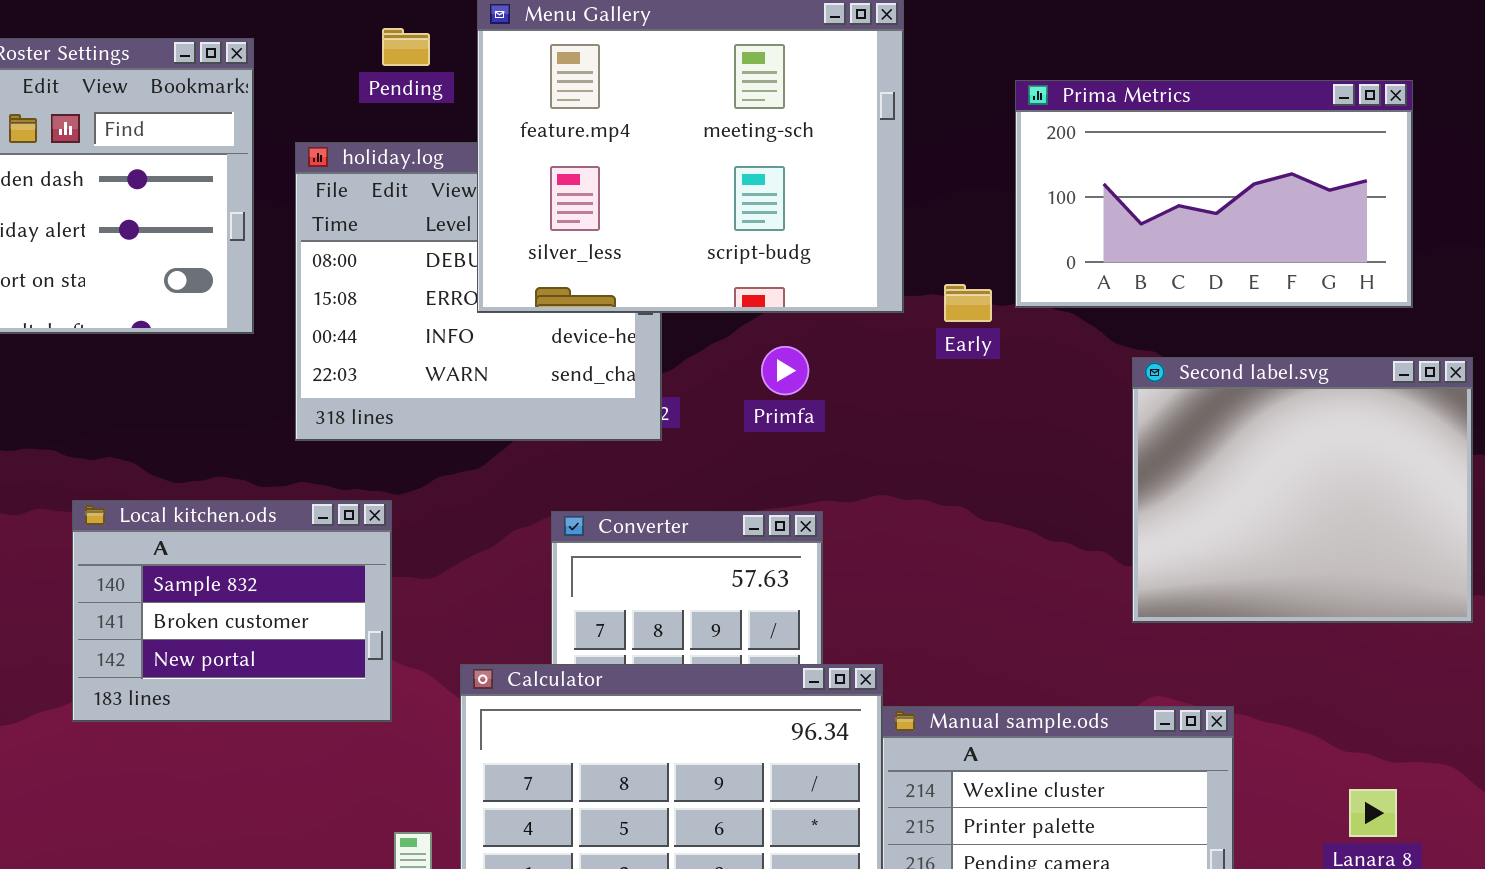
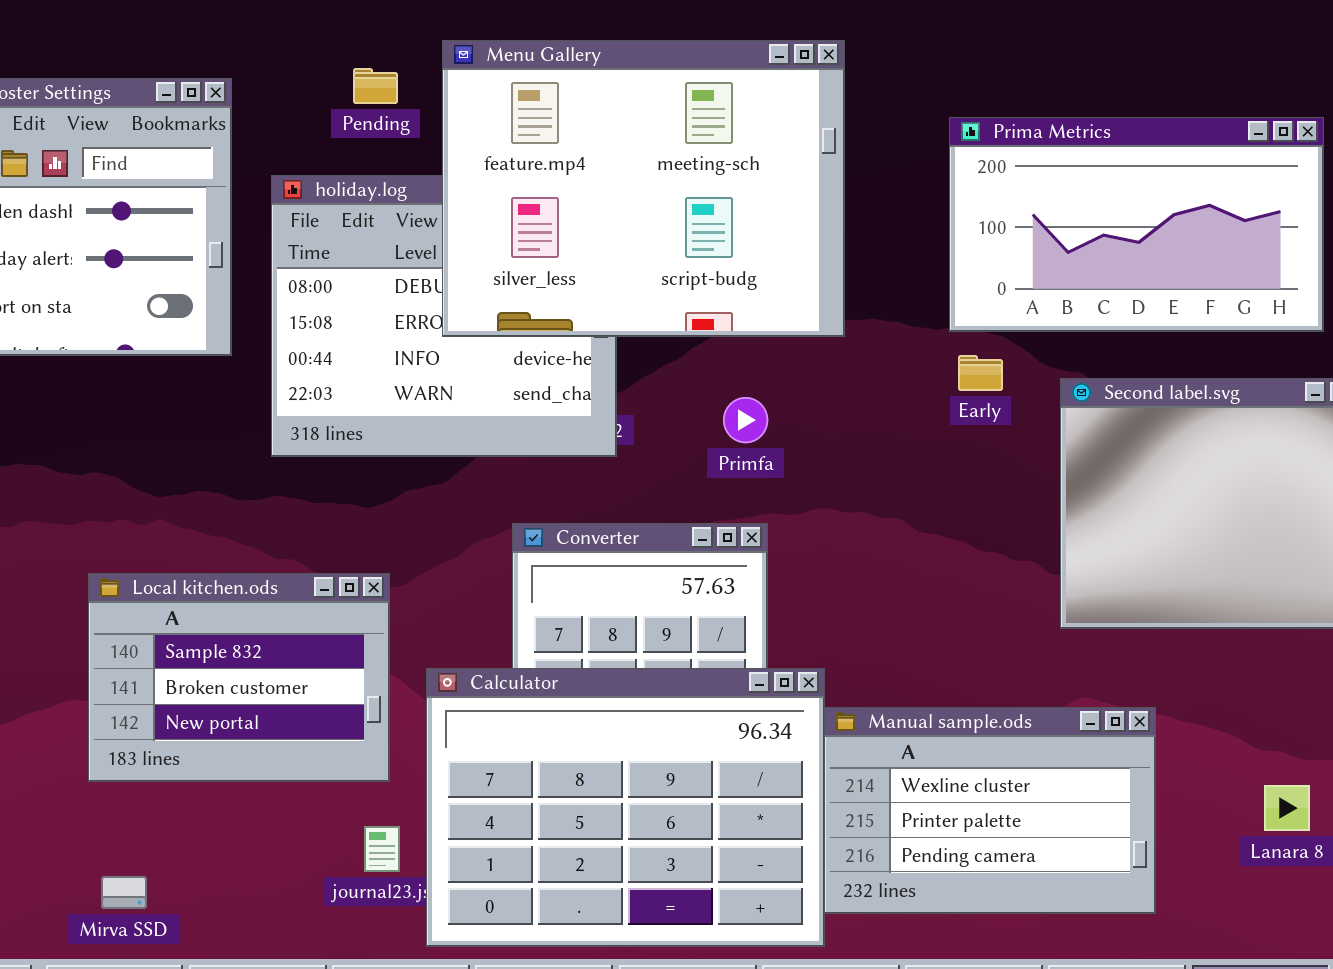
Early: [944,284,992,322] -> [958,355,1003,391], moved
Primfa: [761,346,809,395] -> [723,397,768,443], moved
Local kitchen.ods: [72,500,392,722] -> [88,573,390,782], moved

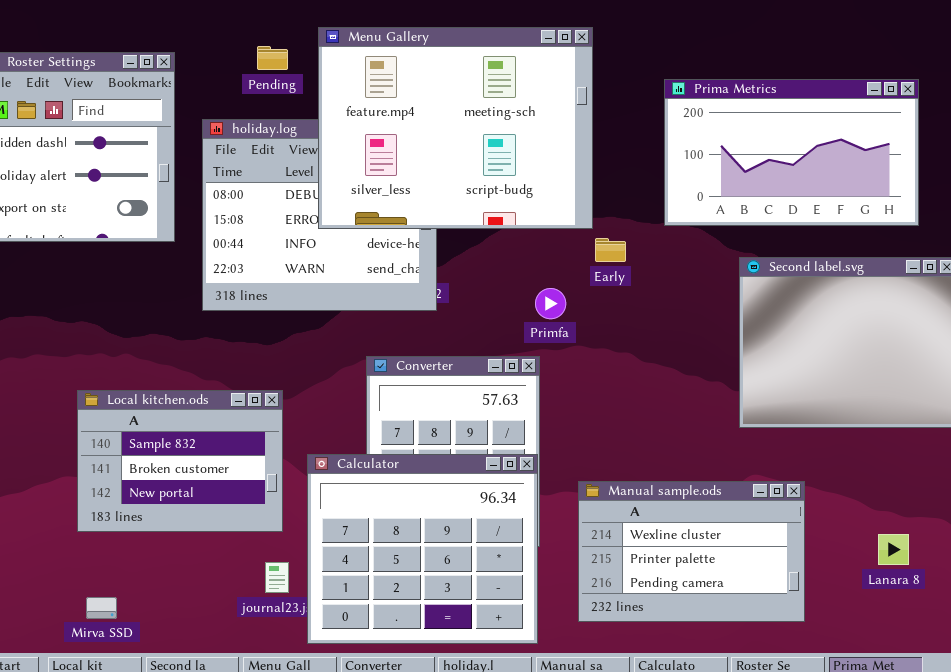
Early: [958,355,1003,391] -> [595,238,626,262], moved
Primfa: [723,397,768,443] -> [535,288,566,319], moved
Calculator: [426,668,825,947] -> [307,454,538,644], resized

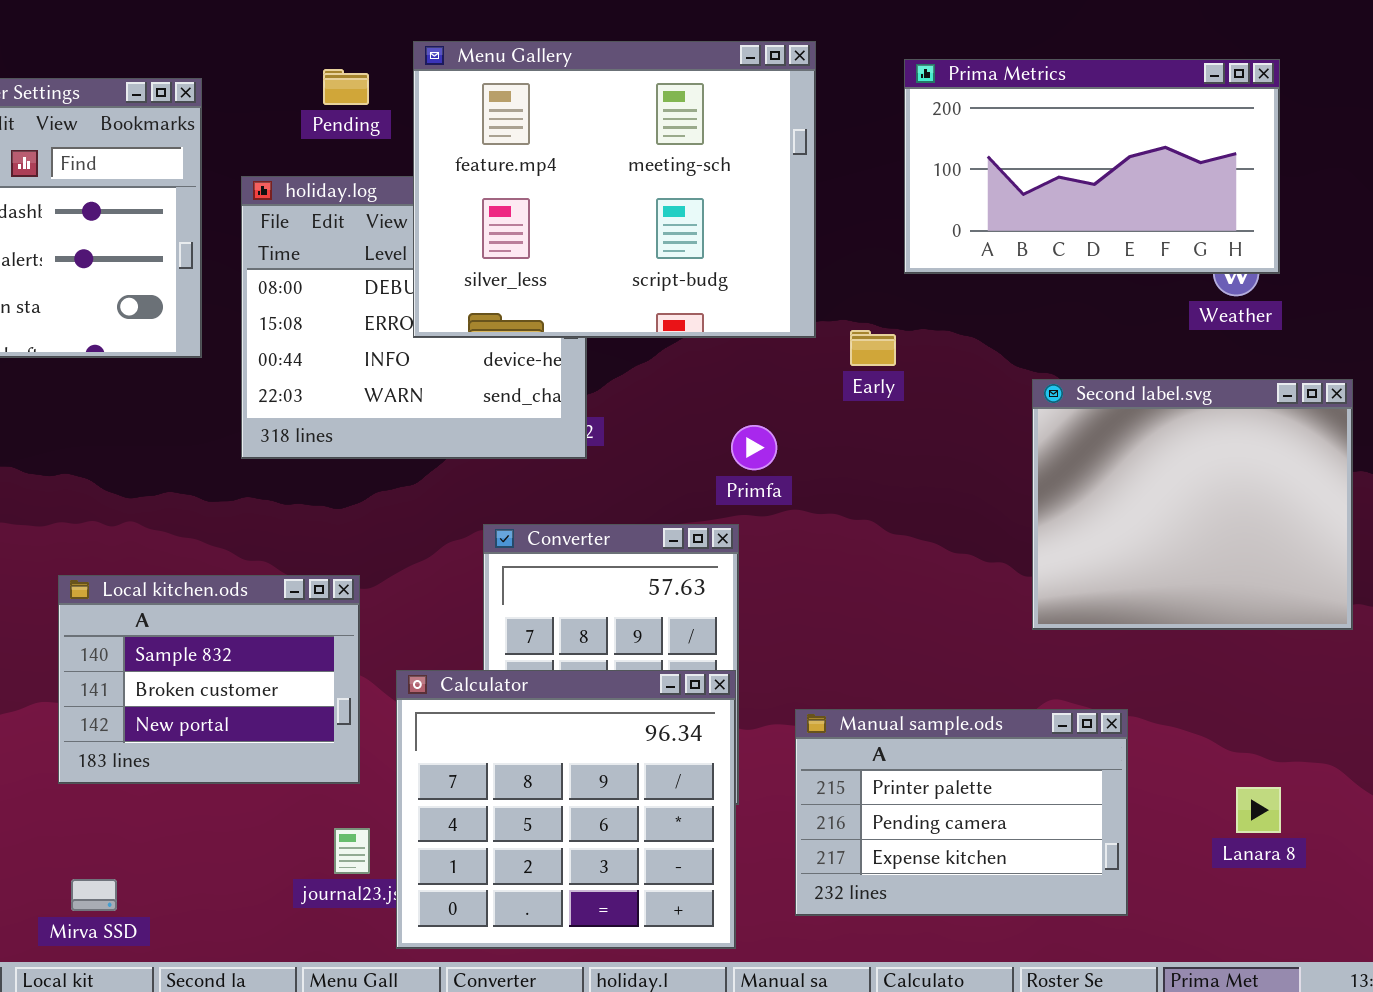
Prima Metrics: [664,79,919,226] -> [904,59,1280,274], moved
Early: [595,238,626,262] -> [850,330,896,366], moved
Manual sample.ods: [578,481,805,622] -> [795,709,1128,916], scrolled down 1 row

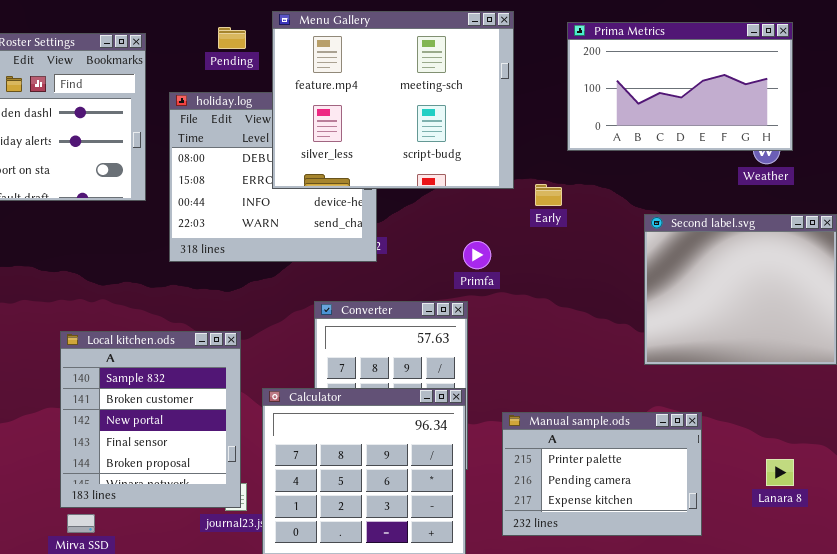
Local kitchen.ods: [58,575,360,784] -> [60,331,241,508], resized

